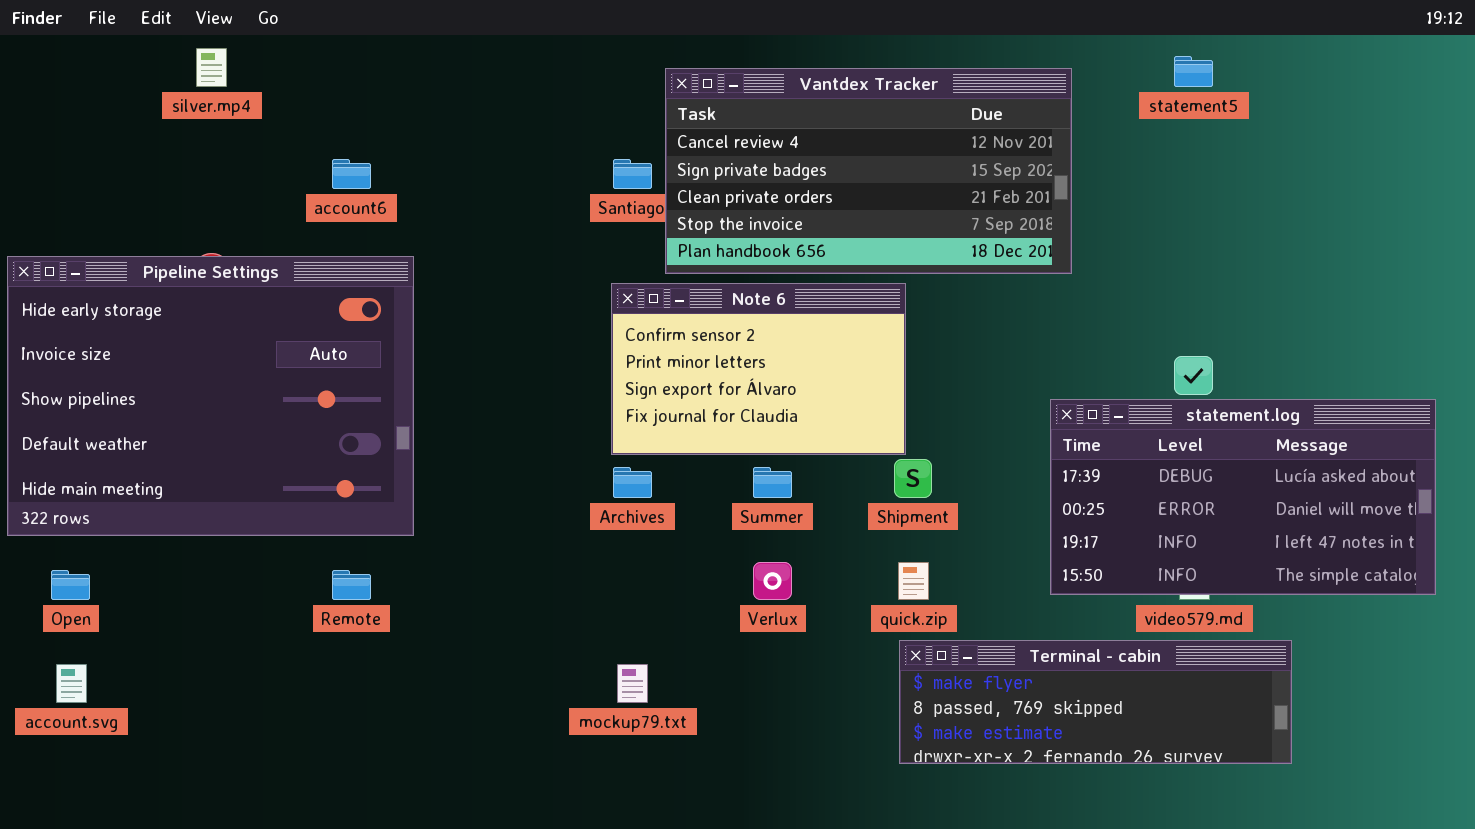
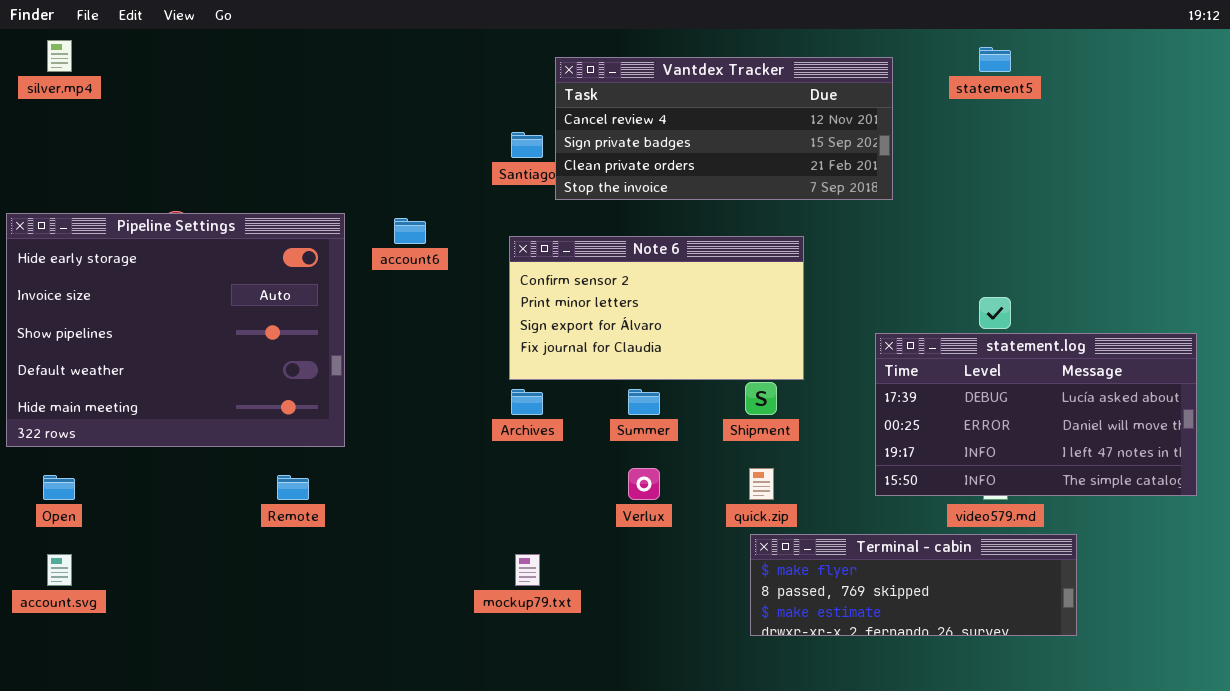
silver.mp4: [196,48,227,87] -> [47,40,72,72], moved
Vantdex Tracker: [665,68,1072,274] -> [555,57,893,200], resized
account6: [332,159,371,189] -> [394,218,426,244], moved
Note 6: [611,283,906,455] -> [509,236,804,380], resized

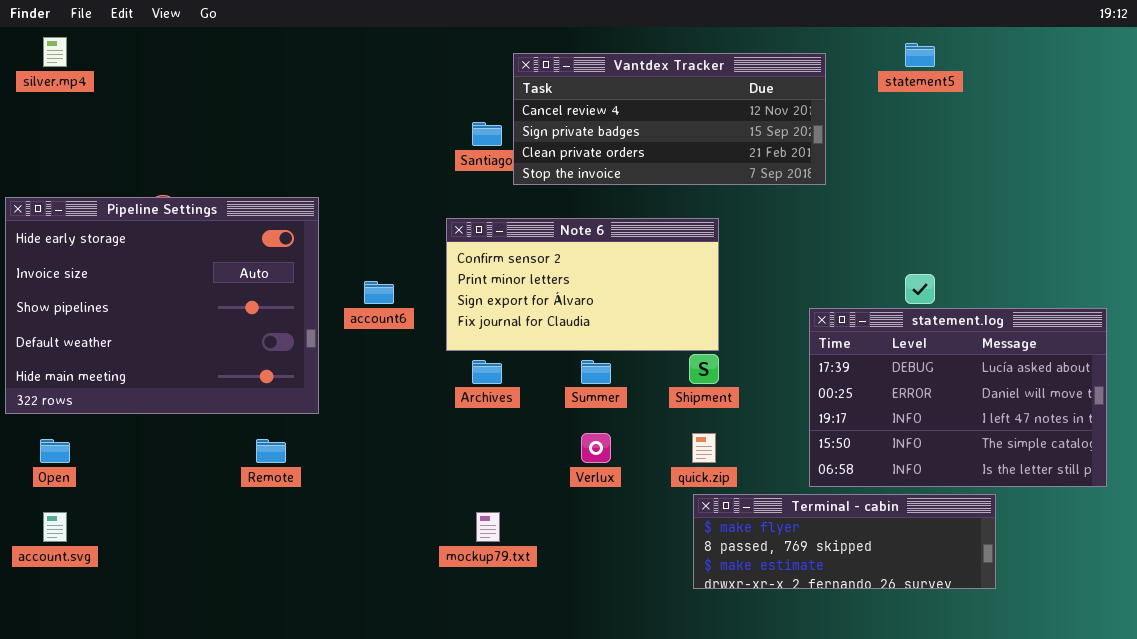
account6: [394,218,426,244] -> [364,281,394,304], moved
Note 6: [509,236,804,380] -> [446,218,719,351], moved
statement.log: [875,333,1197,496] -> [809,308,1107,487], resized

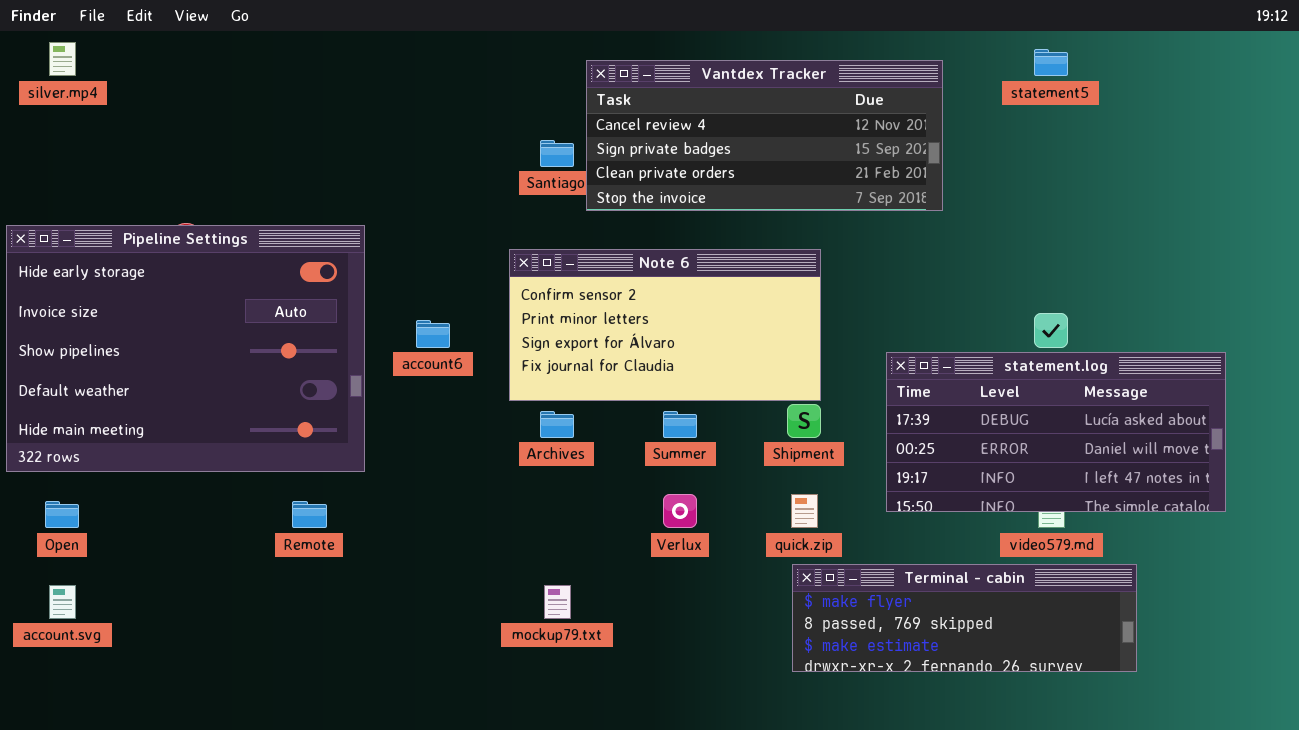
statement.log: [809,308,1107,487] -> [886,352,1226,512], moved, resized

